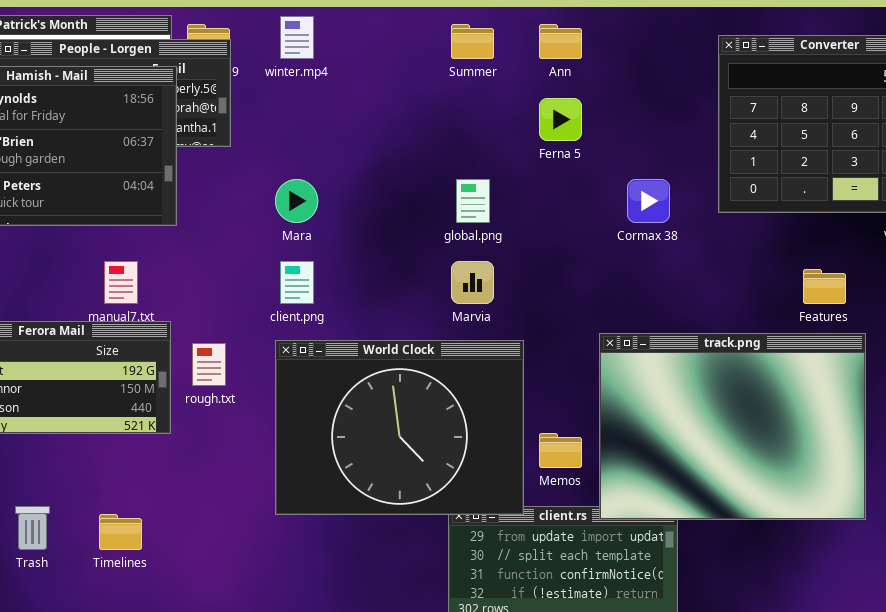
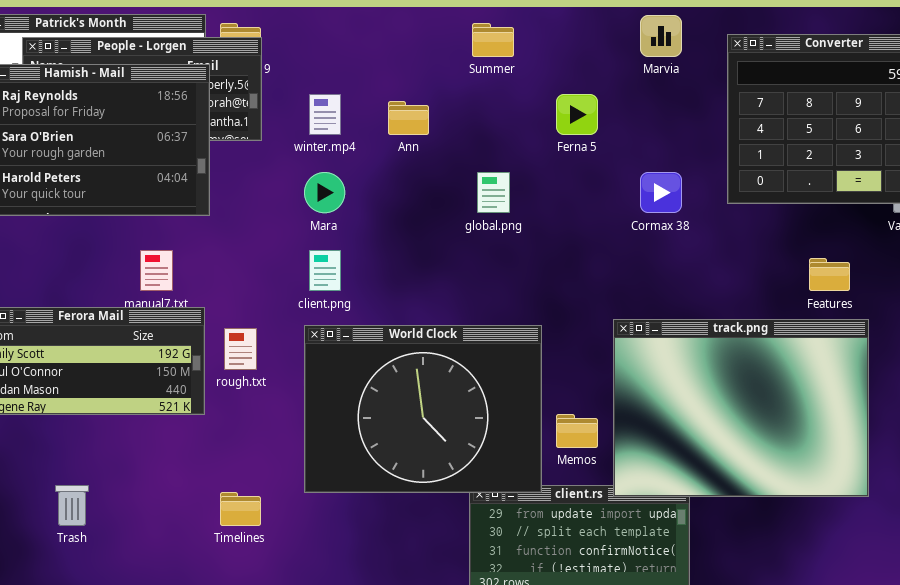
winter.mp4: [280,16,314,59] -> [309,94,341,135], moved
Ann: [539,24,582,59] -> [388,101,429,135], moved
Marvia: [451,261,494,304] -> [640,15,682,57], moved
Timelines: [99,514,142,550] -> [220,492,261,526], moved

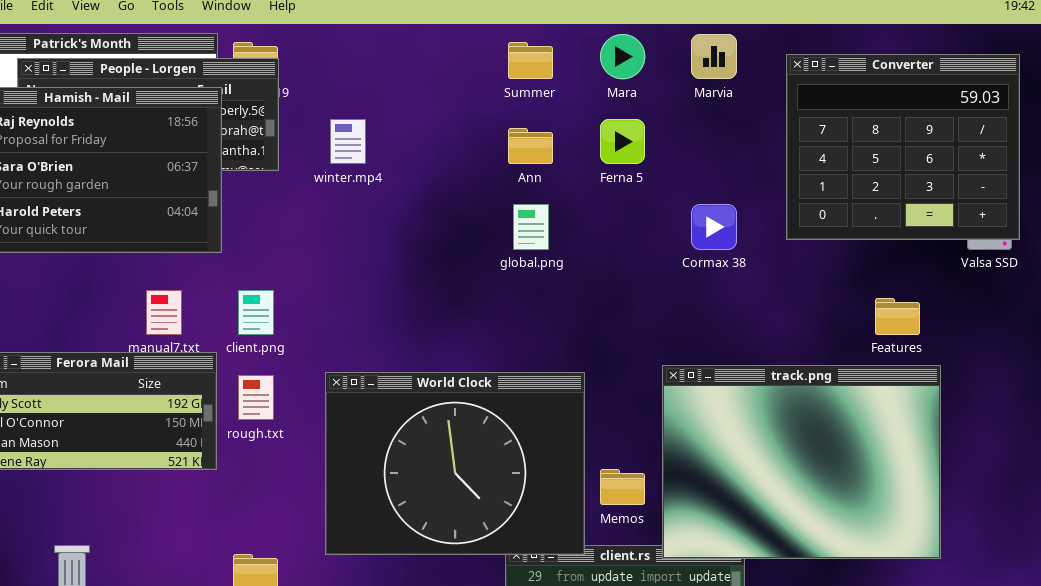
Ann: [388,101,429,135] -> [508,128,553,164], moved
Mara: [304,172,345,213] -> [600,34,645,79], moved
client.png: [309,250,341,291] -> [238,290,274,335], moved

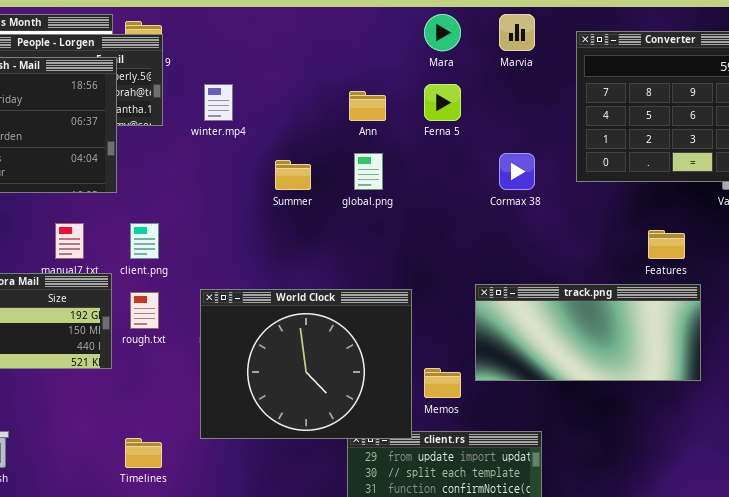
Summer: [508,42,553,79] -> [275,160,311,190], moved
track.png: [662,365,941,559] -> [475,284,701,381], resized

